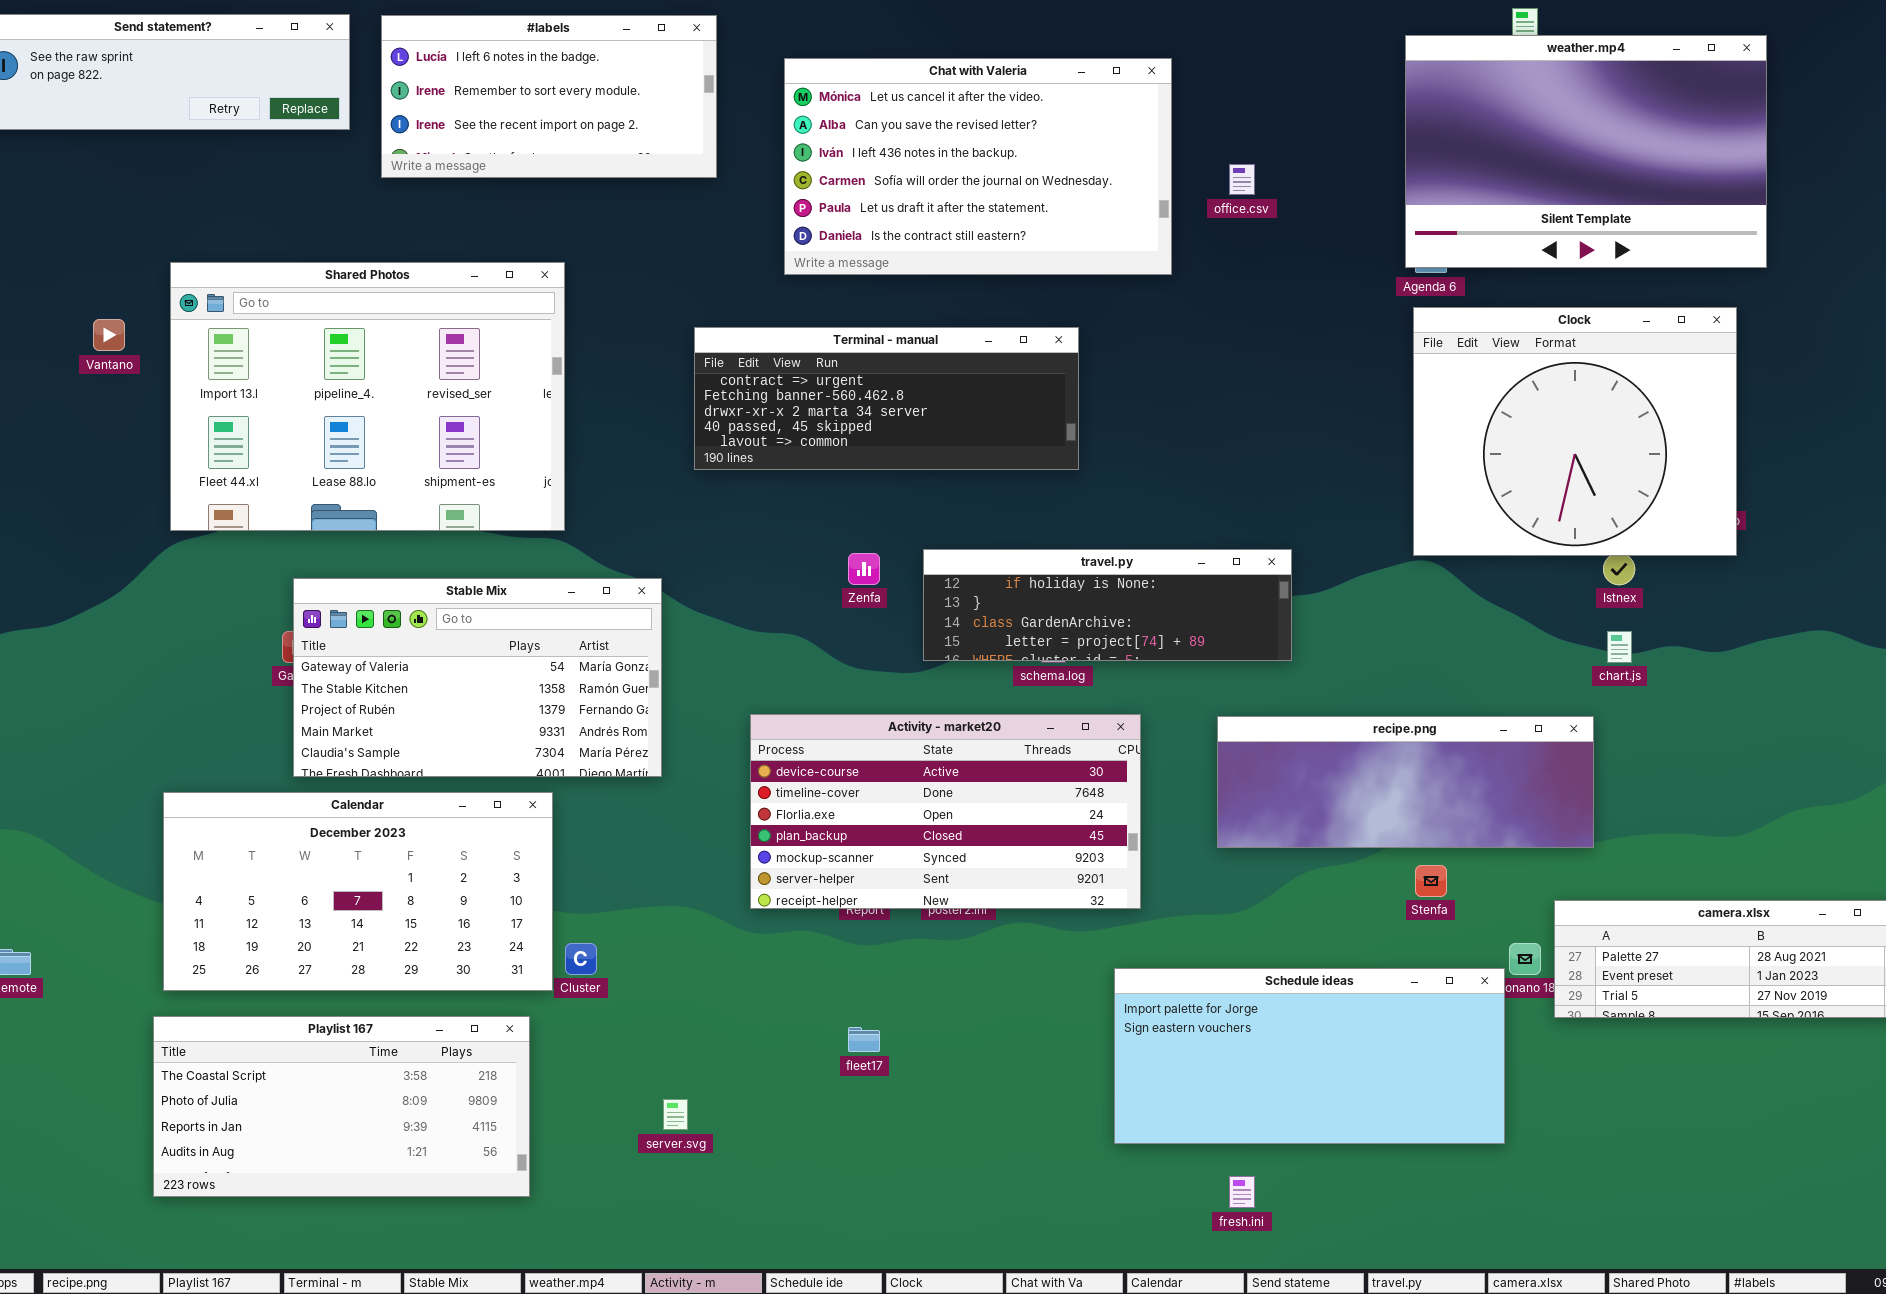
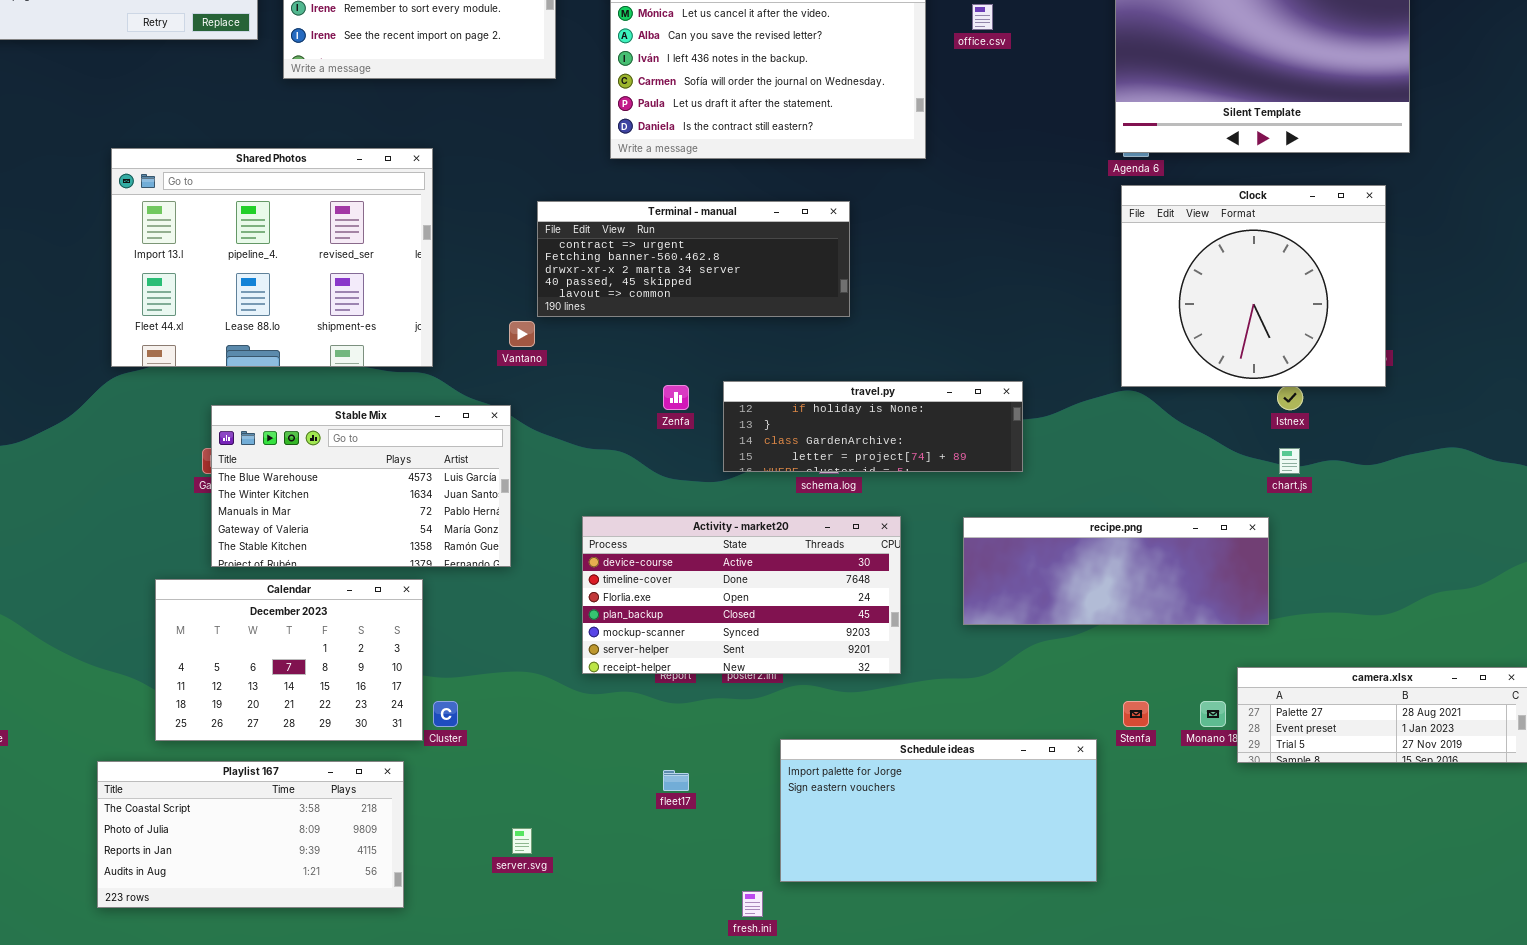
office.csv: [1229,164,1255,195] -> [972,4,993,30], moved
Vantano: [93,319,125,351] -> [509,321,535,347], moved
Stable Mix: [293,578,662,777] -> [211,405,511,567], scrolled up 3 rows
Calendar: [163,792,553,991] -> [155,579,423,741], resized
Stenfa: [1415,865,1447,897] -> [1123,701,1149,727], moved
Schedule ideas: [1114,968,1505,1144] -> [780,739,1097,882], moved
fresh.ini: [1229,1176,1255,1208] -> [742,891,763,917], moved

